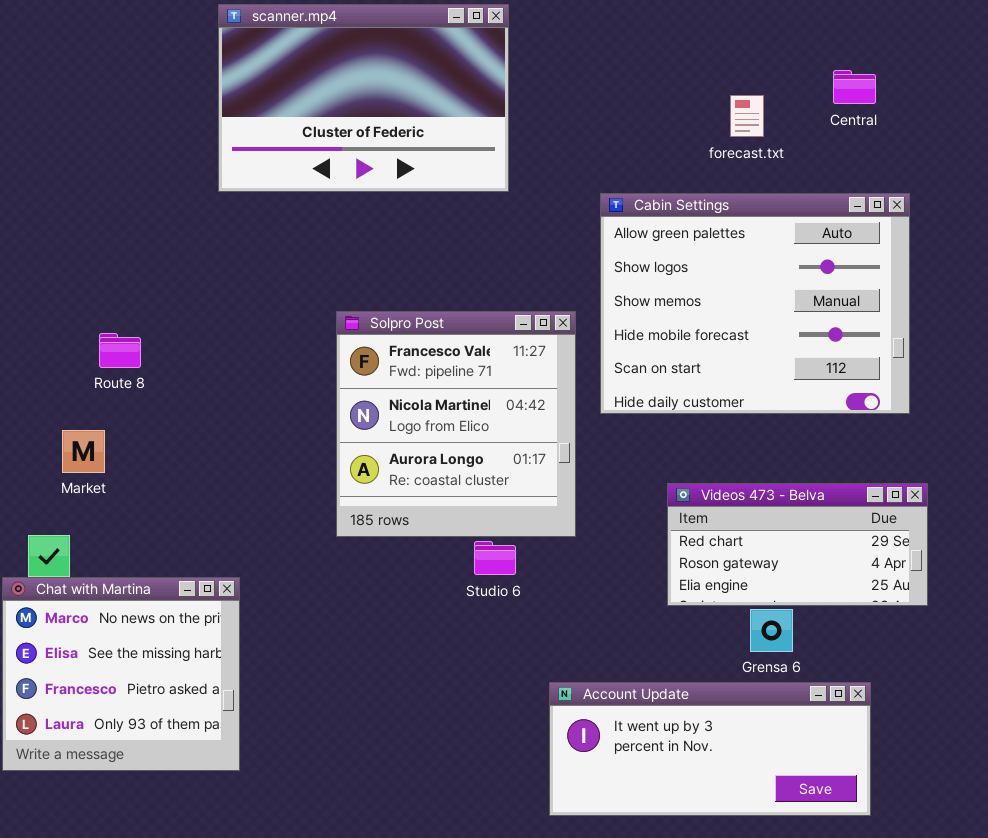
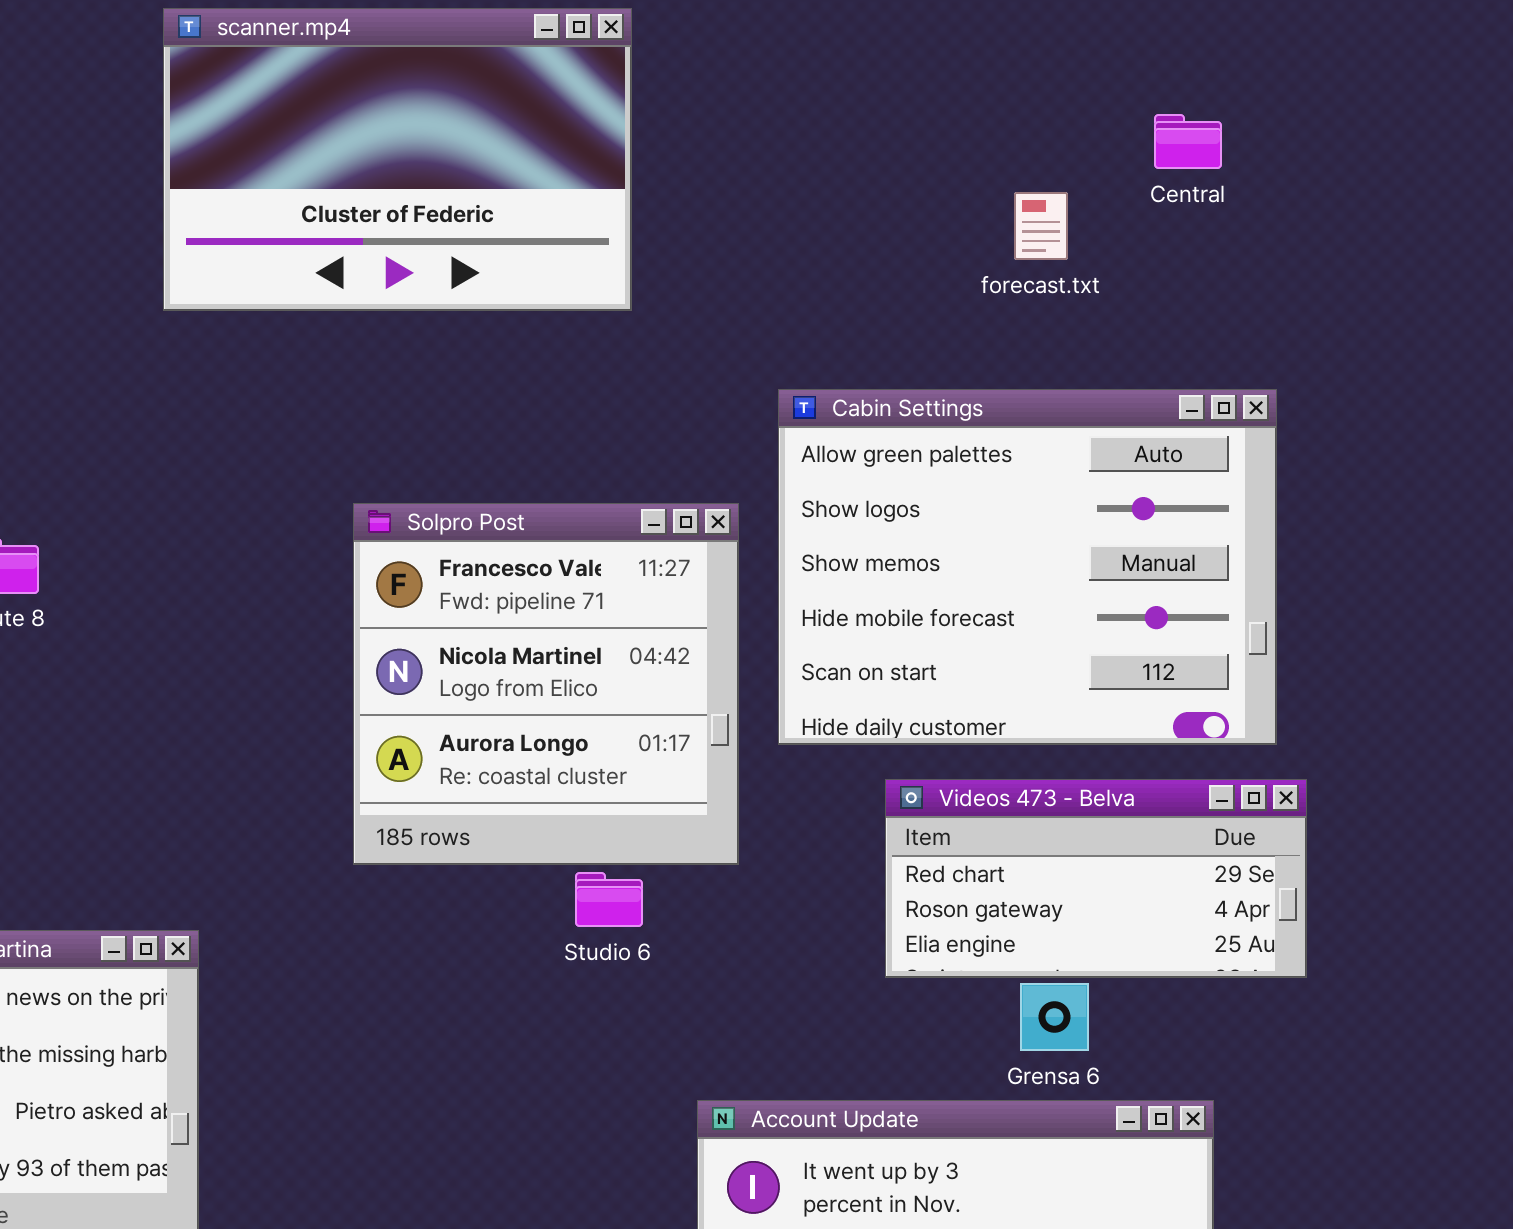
forecast.txt: [730,95,764,137] -> [1014,192,1068,260], moved
Cabin Settings: [600,193,910,414] -> [778,389,1277,745], moved

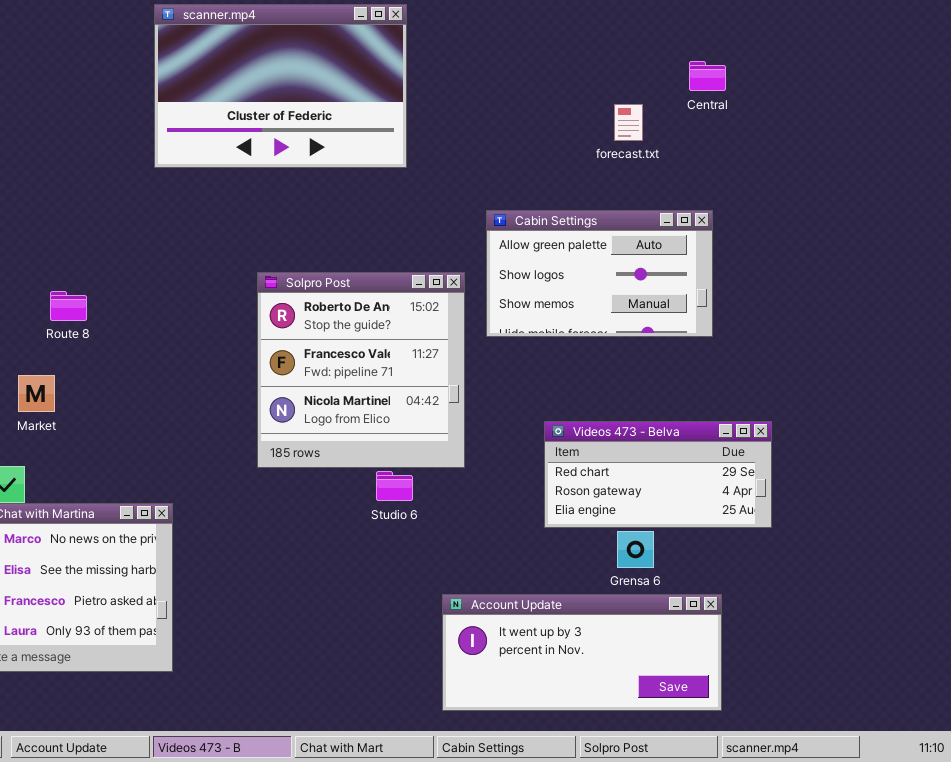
Cabin Settings: [778,389,1277,745] -> [486,210,713,337], resized
Solpro Post: [353,503,739,865] -> [257,272,465,468], scrolled up 1 row

